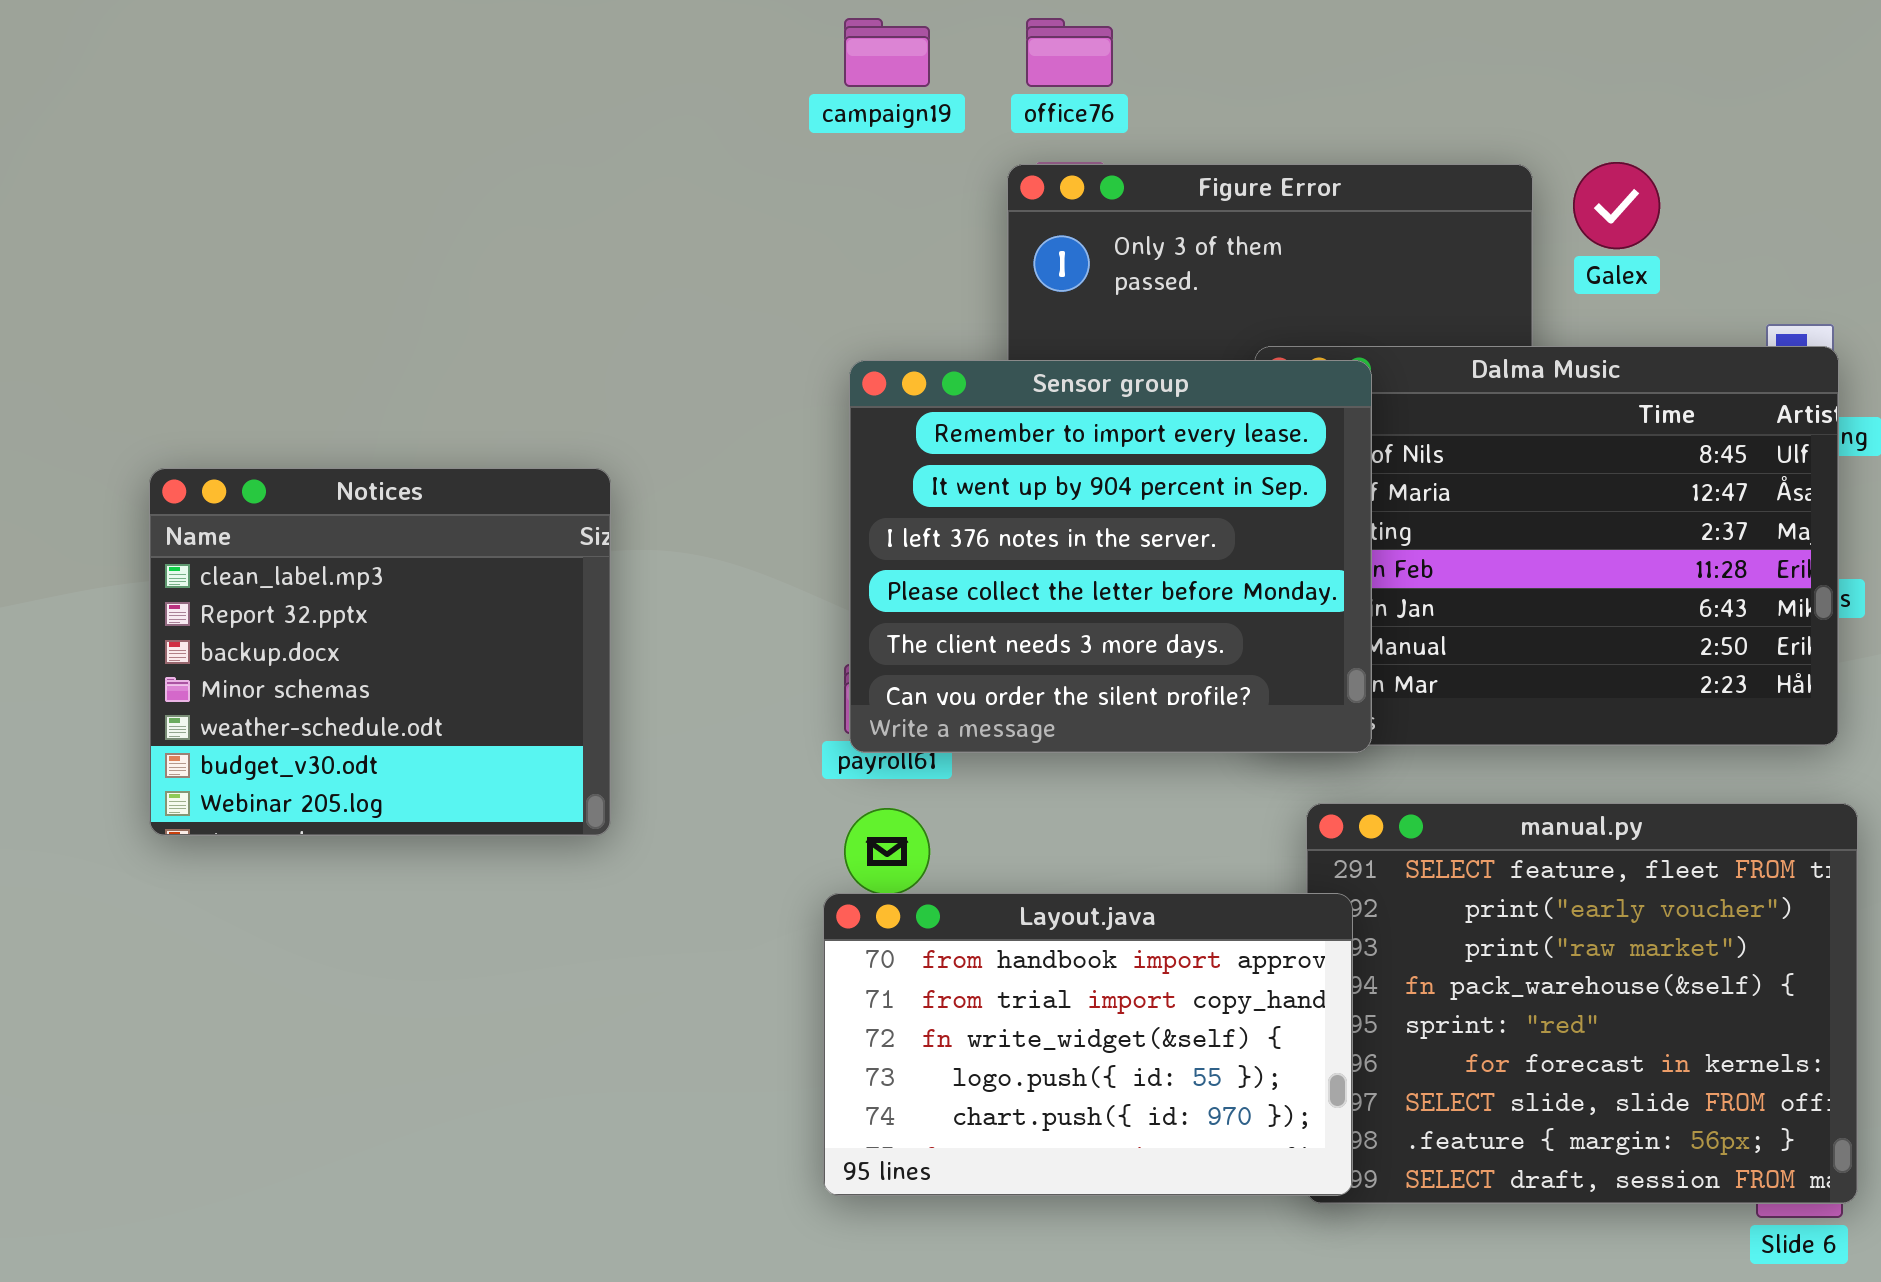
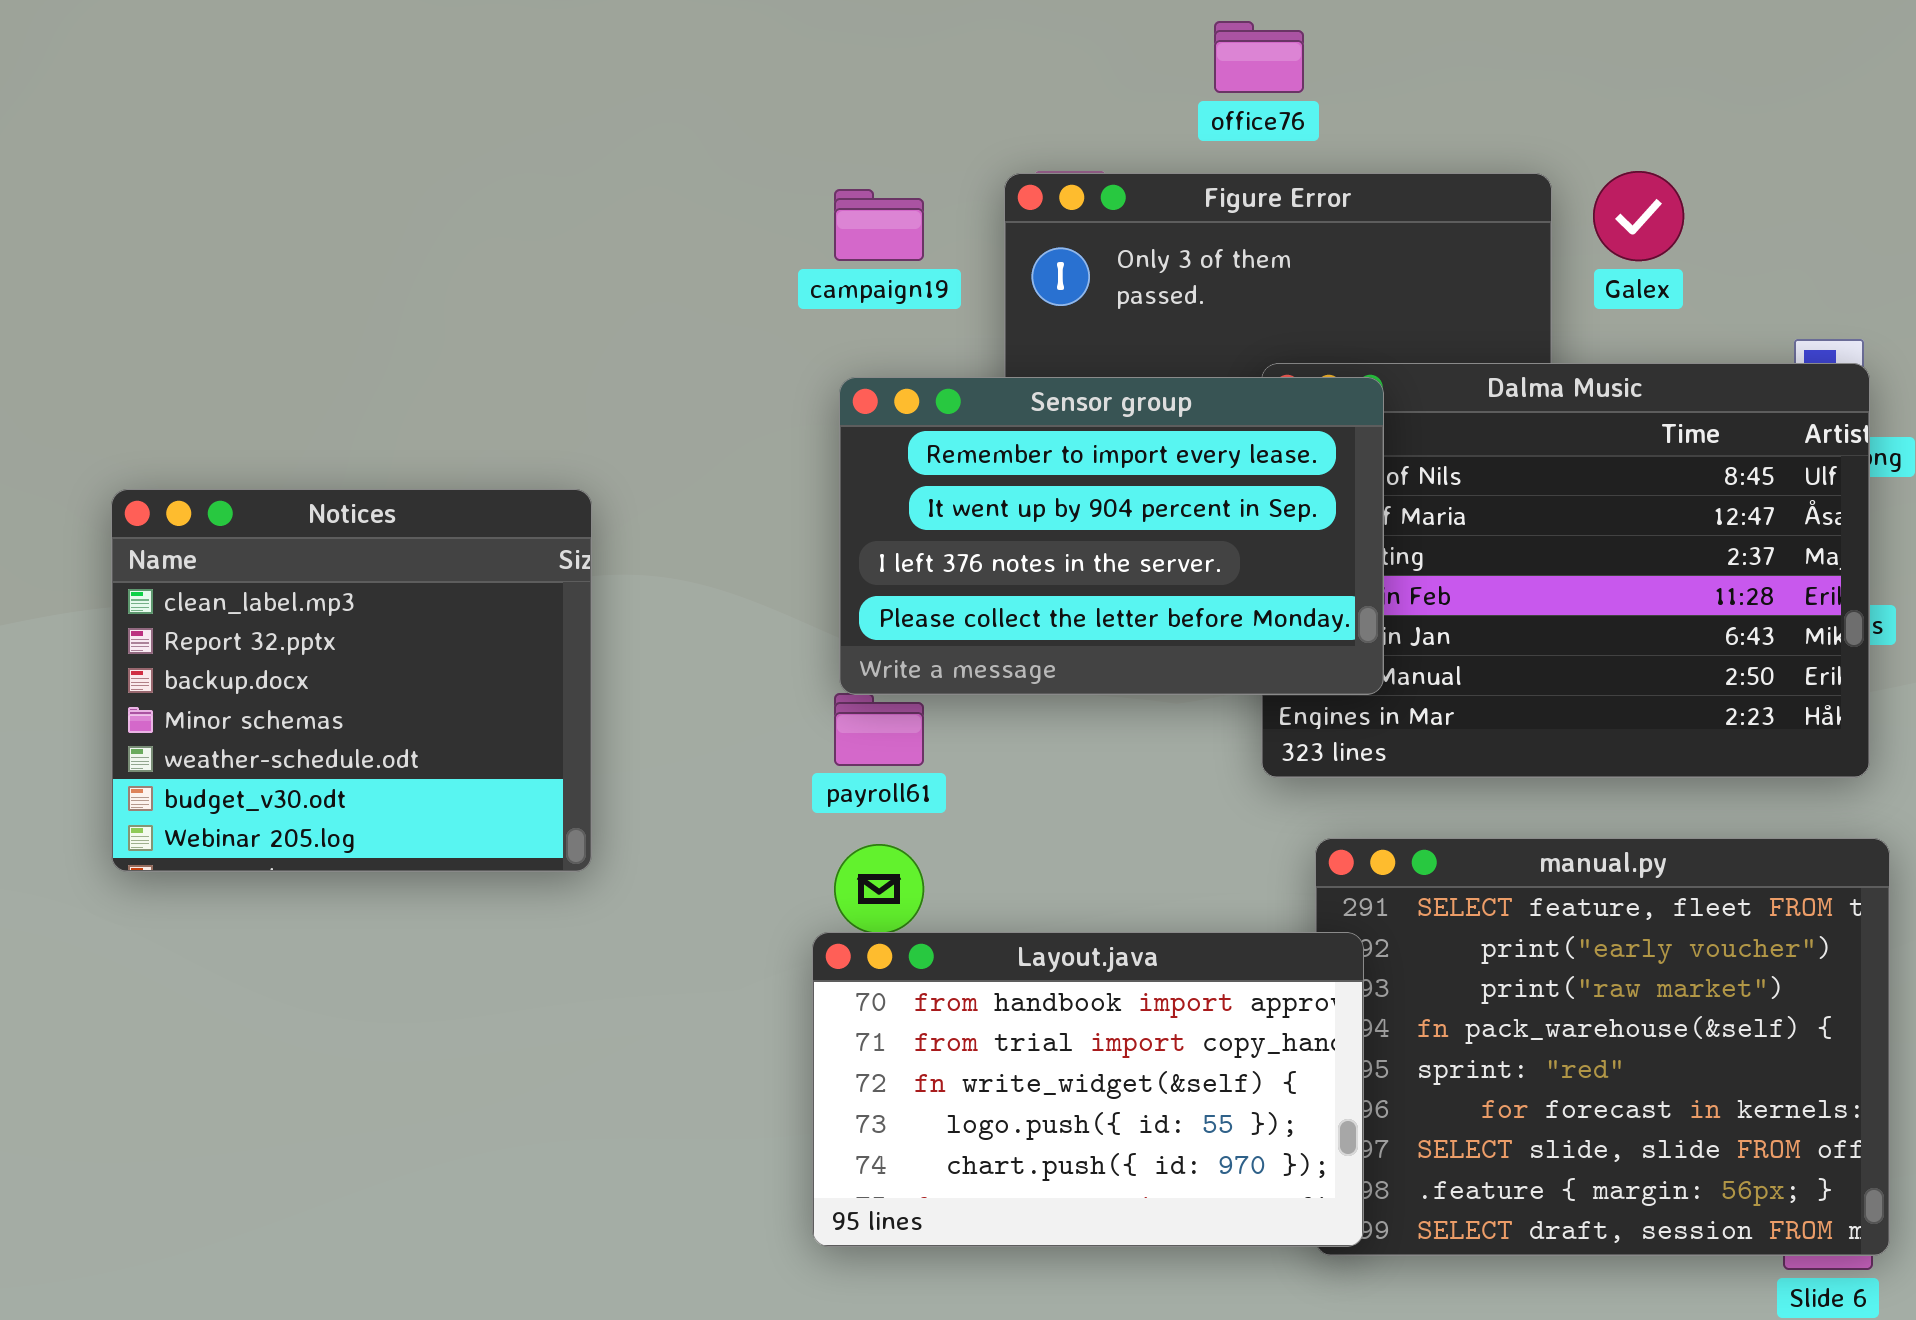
campaign19: [844,18,930,87] -> [834,189,924,261], moved
office76: [1026,18,1113,87] -> [1214,21,1304,93], moved
Sensor group: [849,360,1372,753] -> [839,377,1384,695], resized

